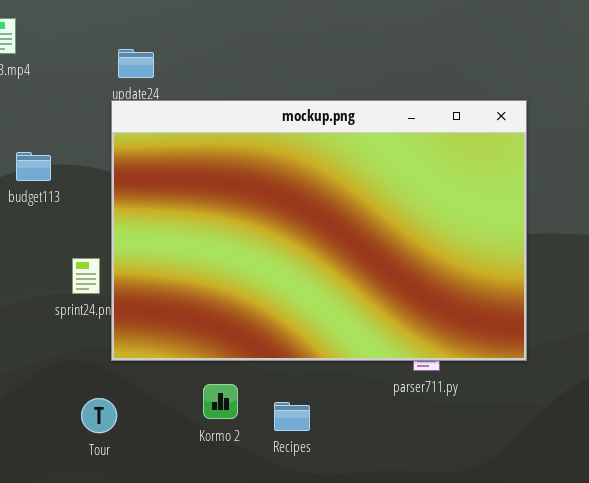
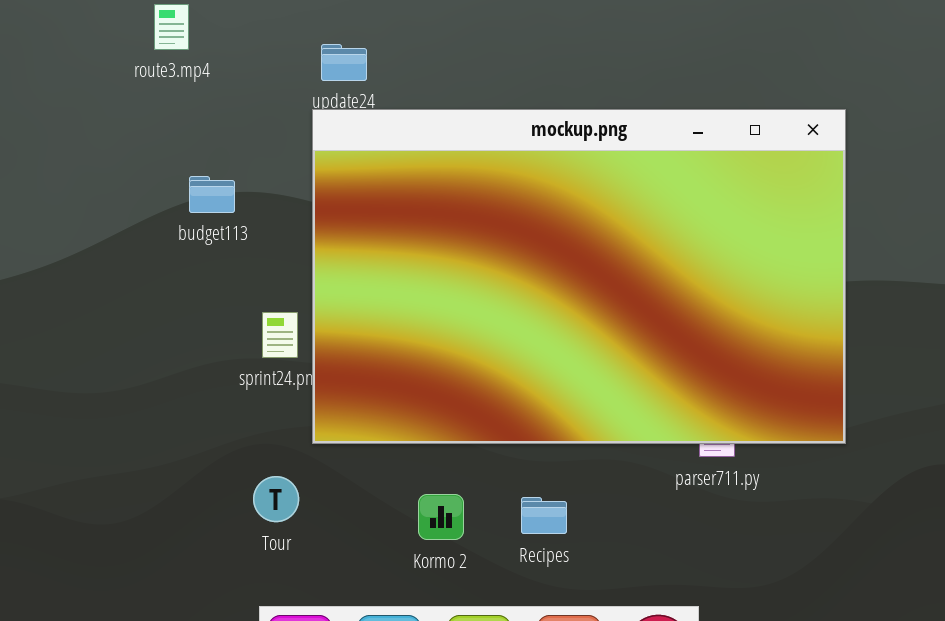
Kormo 2: [203,384,238,419] -> [418,494,464,540], moved
Tour: [81,398,117,433] -> [253,476,299,522], moved

